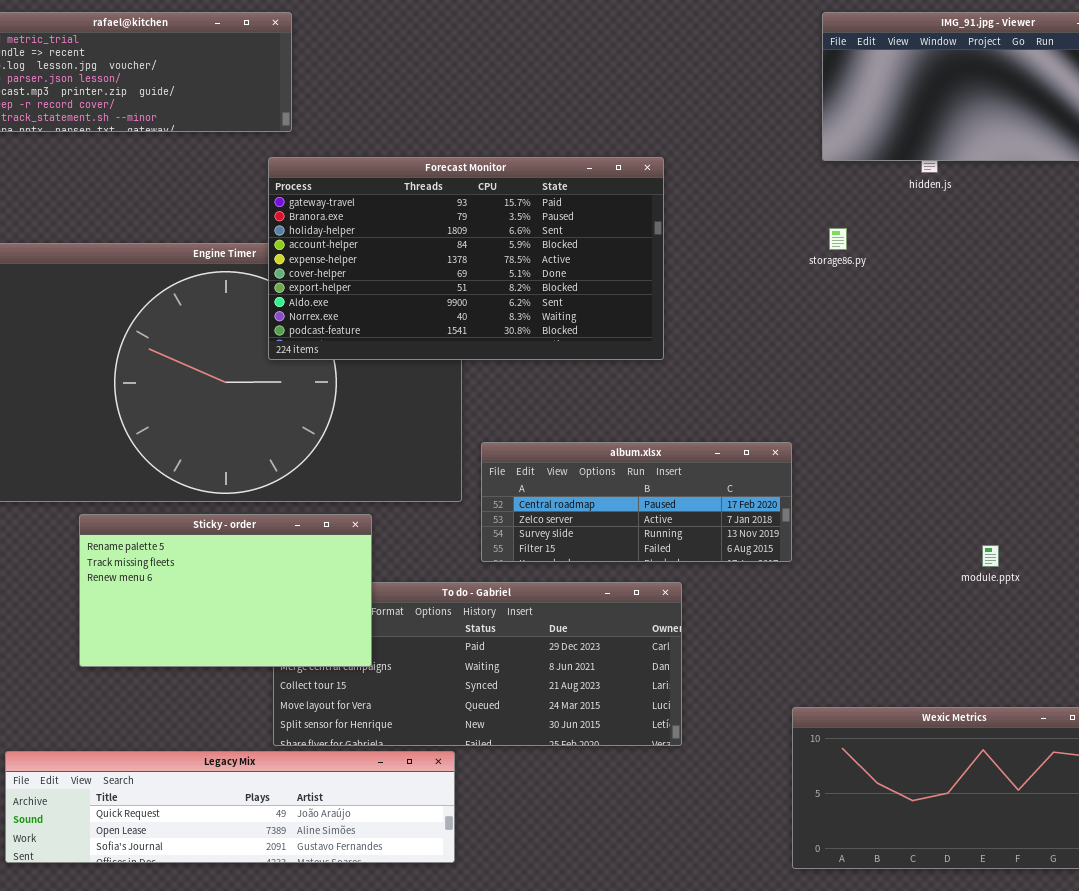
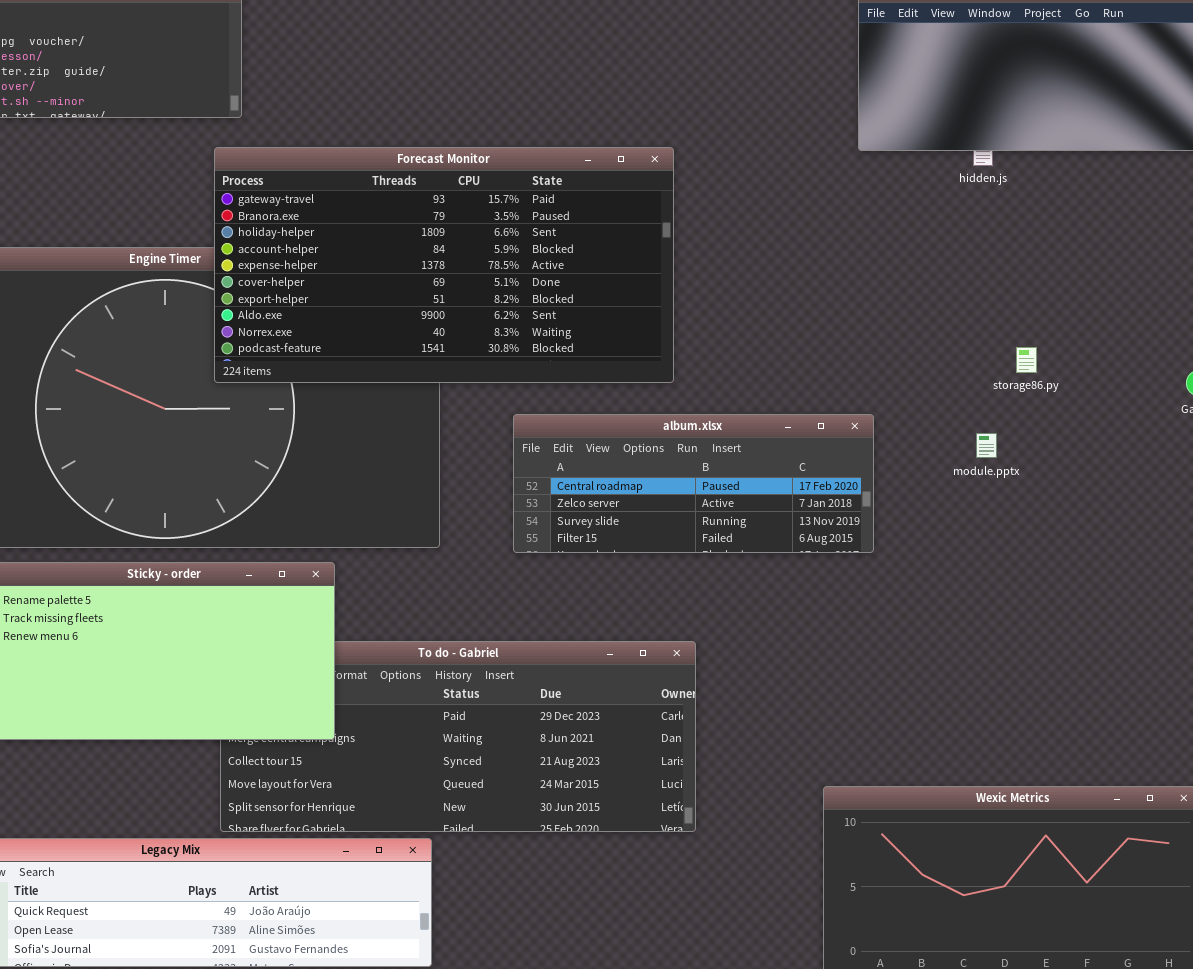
storage86.py: [829,228,847,250] -> [1016,347,1037,373], moved
album.xlsx: [481,442,792,562] -> [513,414,874,553], moved
module.pptx: [982,545,999,567] -> [976,433,997,458], moved

